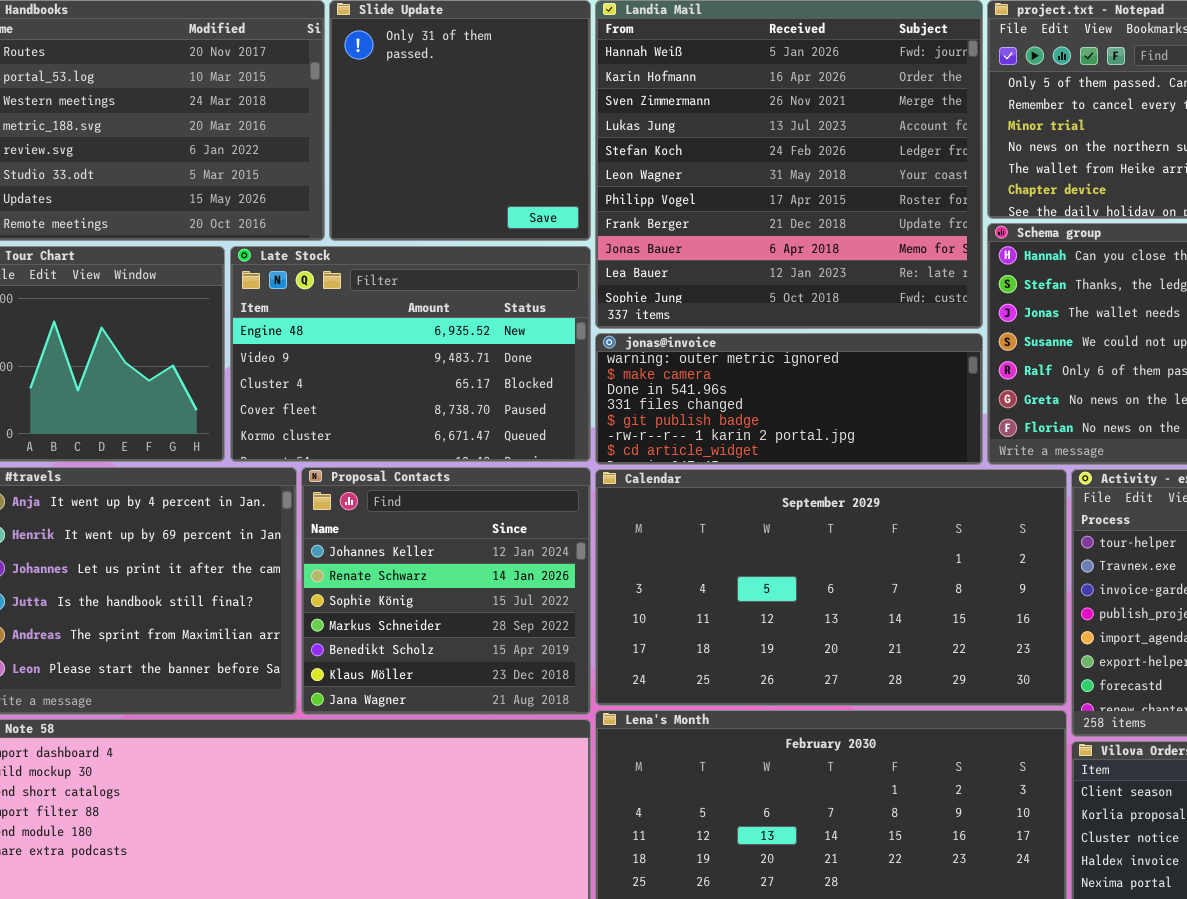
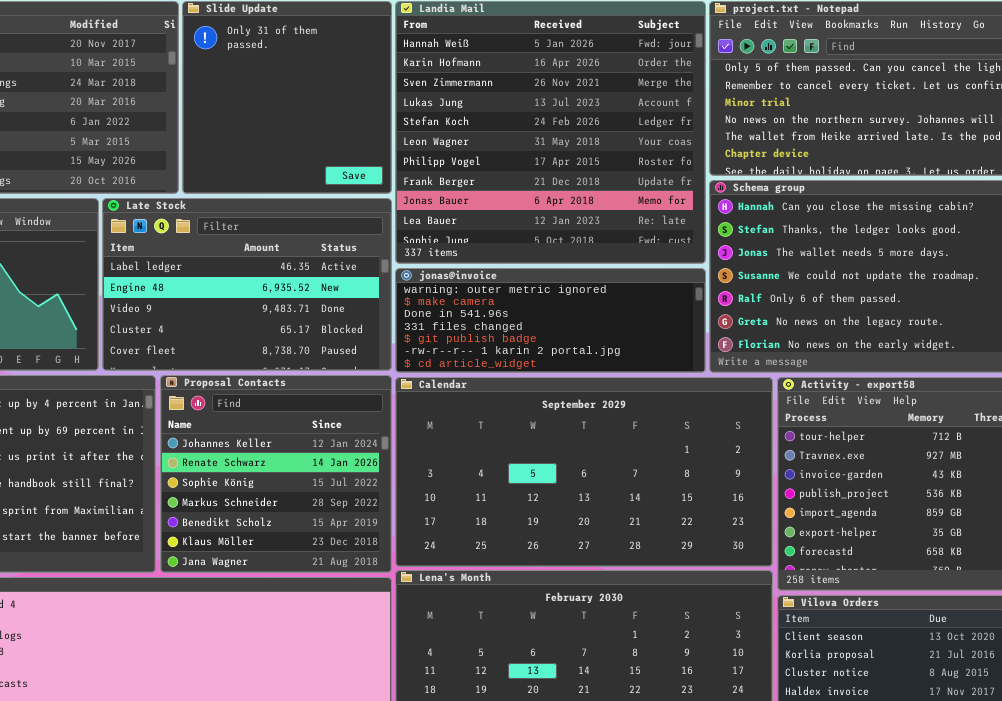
Late Stock: [230,246,591,462] -> [102,198,392,371], scrolled up 1 row

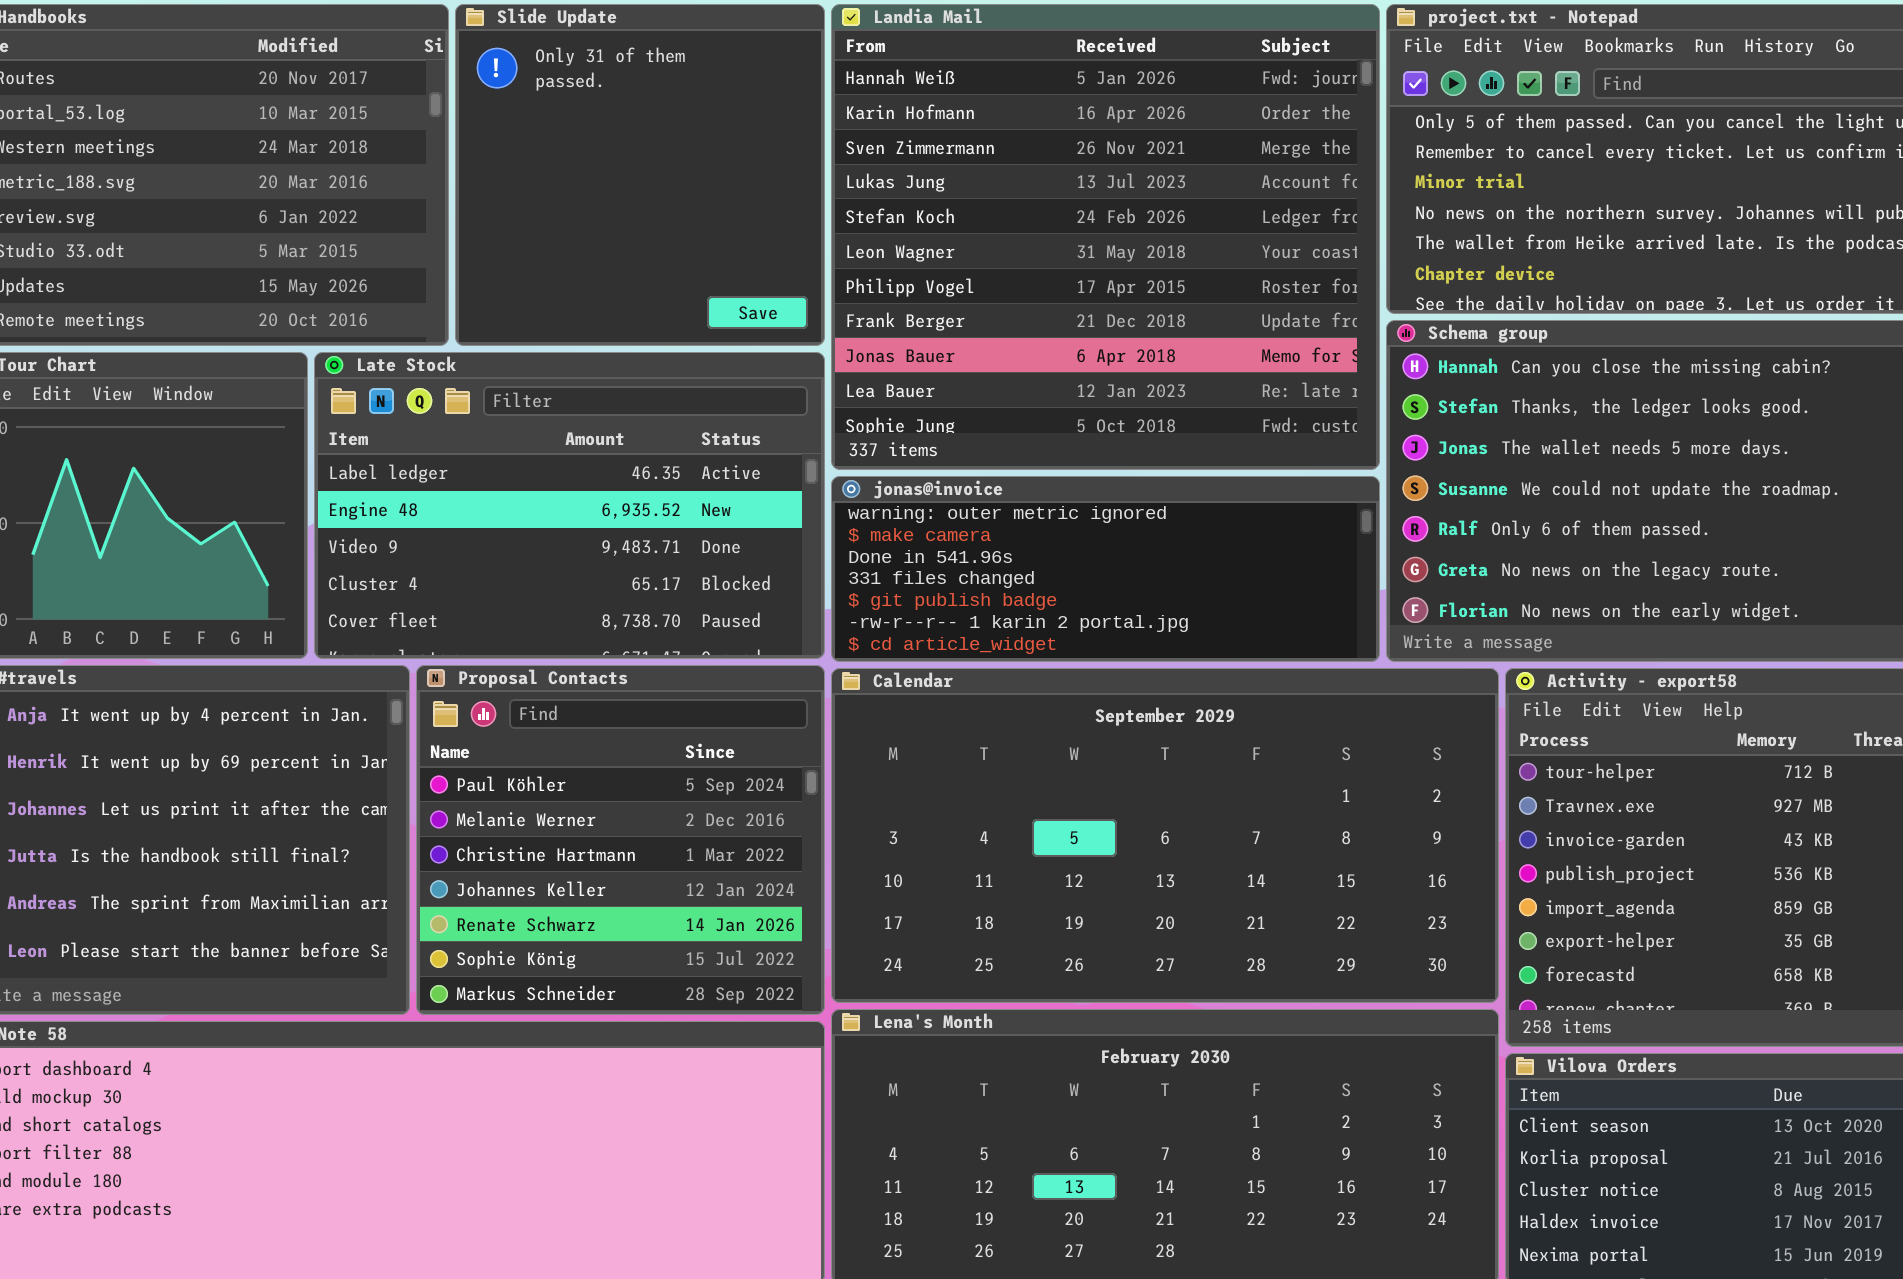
Proposal Contacts: [160,375,392,573] -> [416,665,825,1015], scrolled up 3 rows

